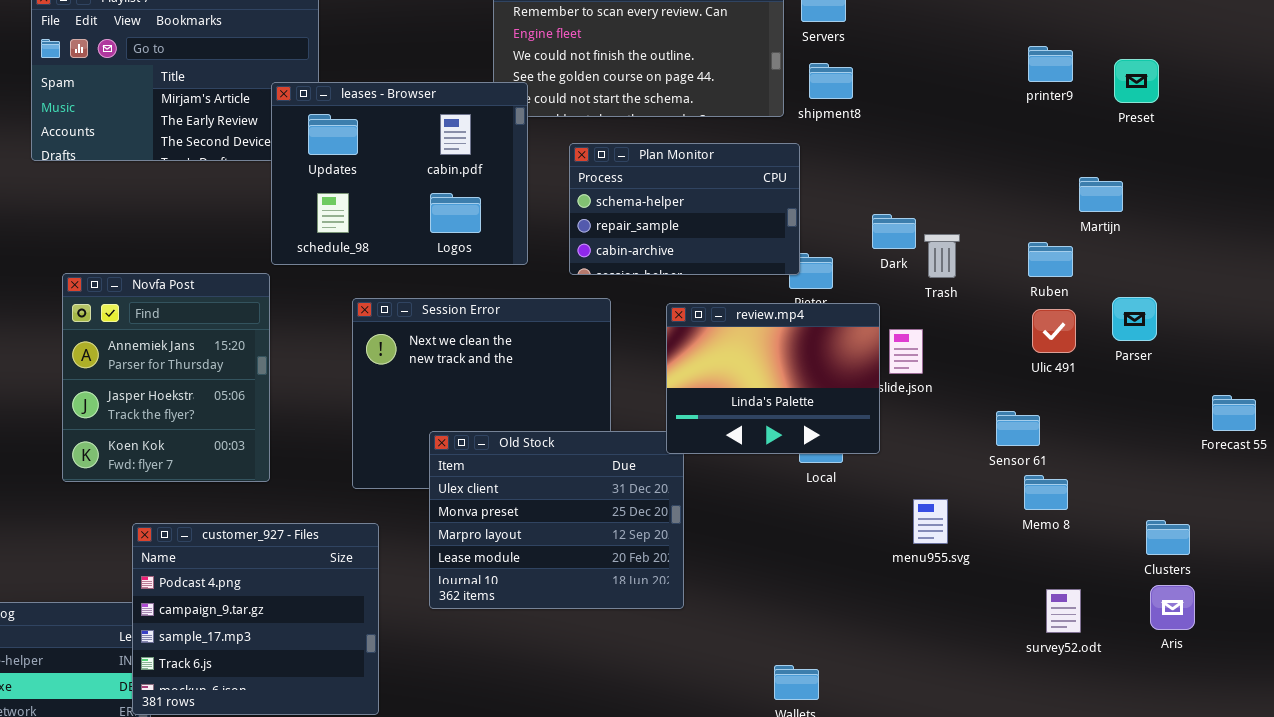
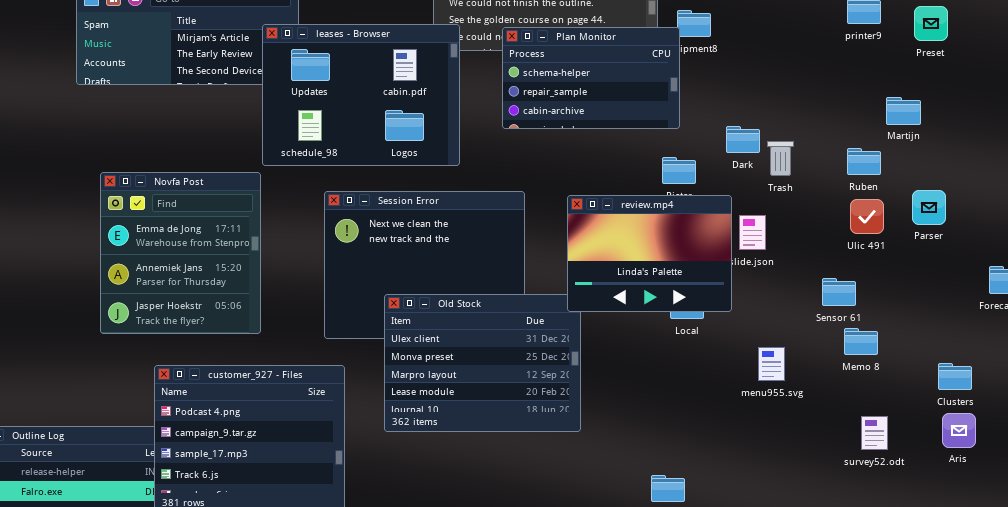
Plan Monitor: [569,143,800,275] -> [502,27,680,129], moved
Novfa Post: [62,273,270,482] -> [100,172,261,334], scrolled up 1 row

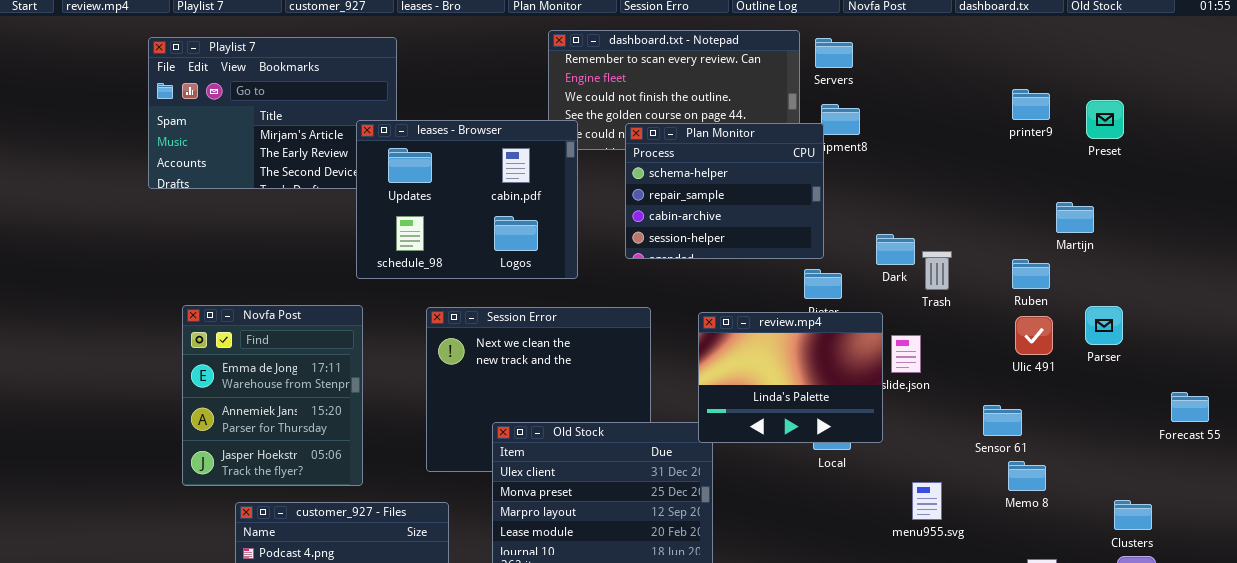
Plan Monitor: [502,27,680,129] -> [625,123,824,259], resized
Novfa Post: [100,172,261,334] -> [182,305,363,486], moved

